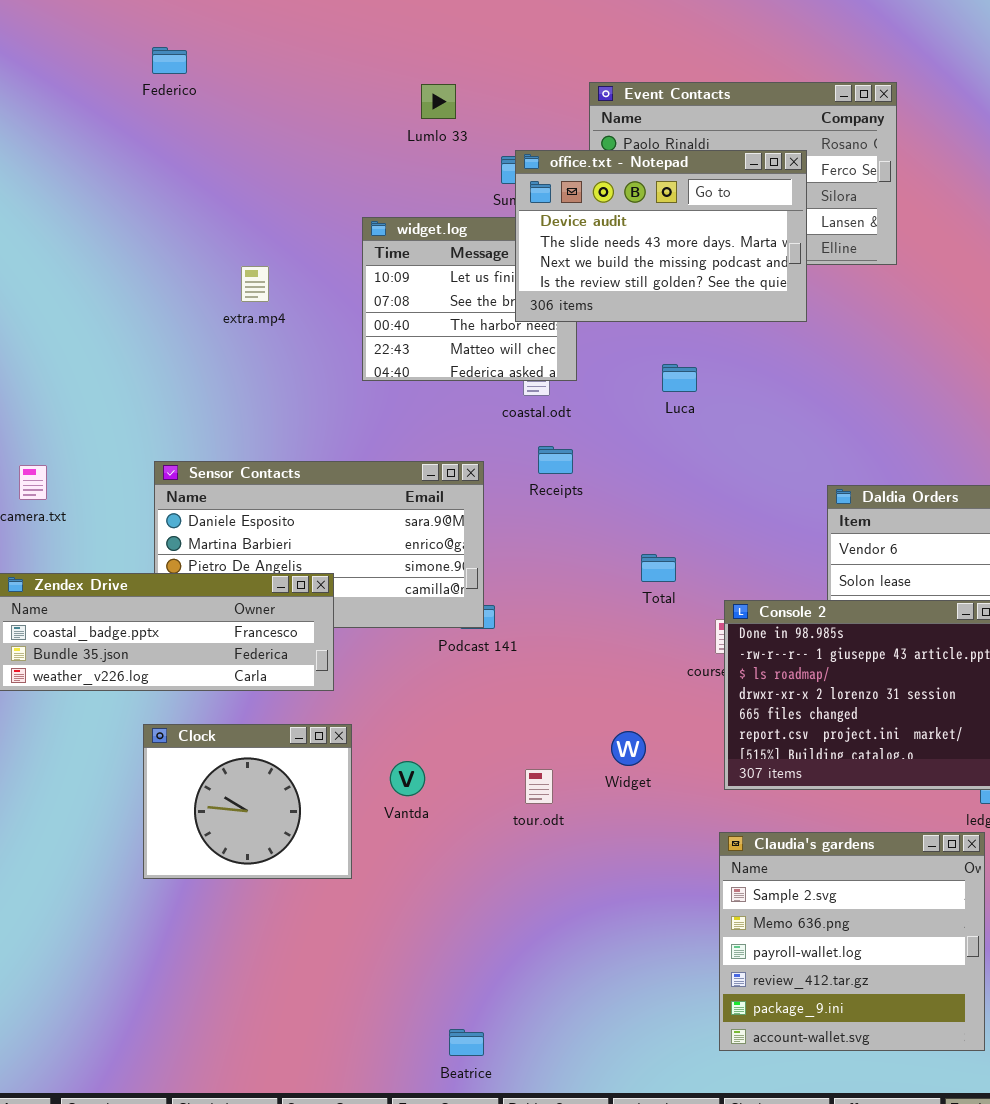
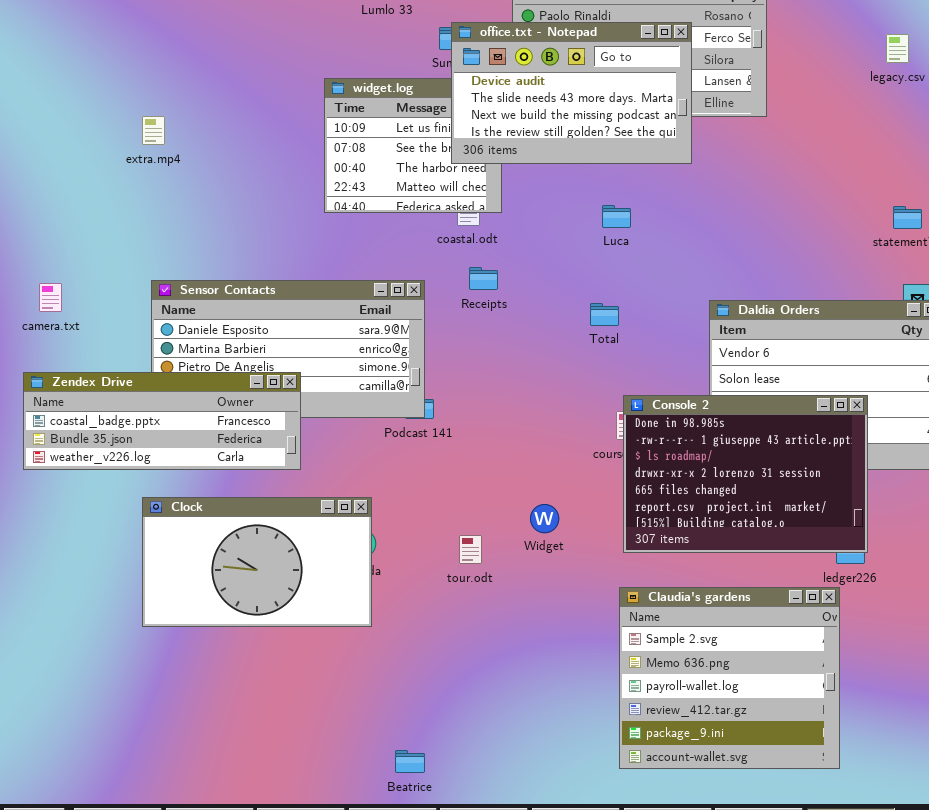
extra.mp4: [241,266,269,302] -> [142,116,165,145], moved
Luca: [662,364,697,392] -> [602,205,631,228], moved
Total: [641,554,676,582] -> [590,303,619,326], moved
Clock: [143,724,352,879] -> [142,497,372,627], resized

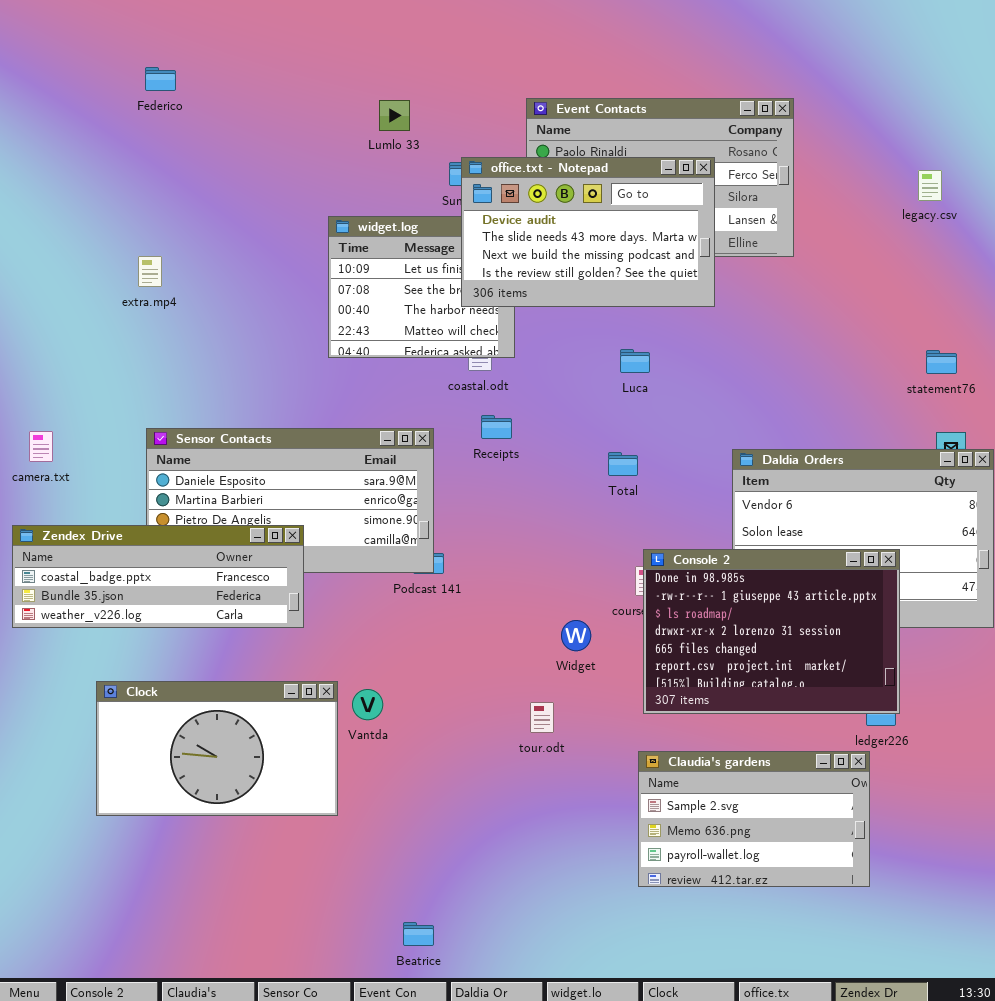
Clock: [142,497,372,627] -> [96,681,338,816], moved
Widget: [530,504,559,533] -> [561,620,591,651], moved
tour.odt: [459,535,482,564] -> [530,702,554,733], moved
Claudia's gardens: [619,587,840,769] -> [638,751,870,887], resized

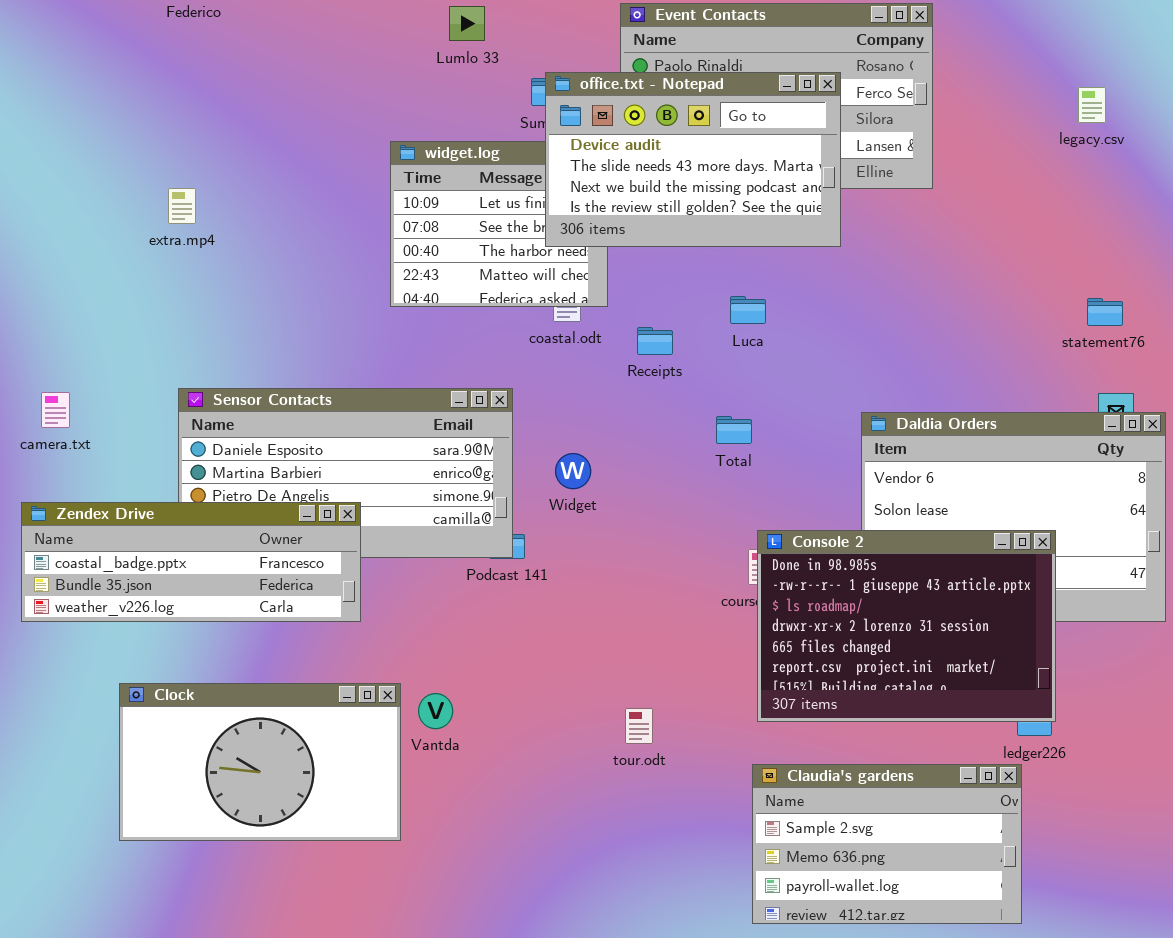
Receipts: [481,415,512,439] -> [637,327,673,355], moved
Widget: [561,620,591,651] -> [555,453,591,489], moved

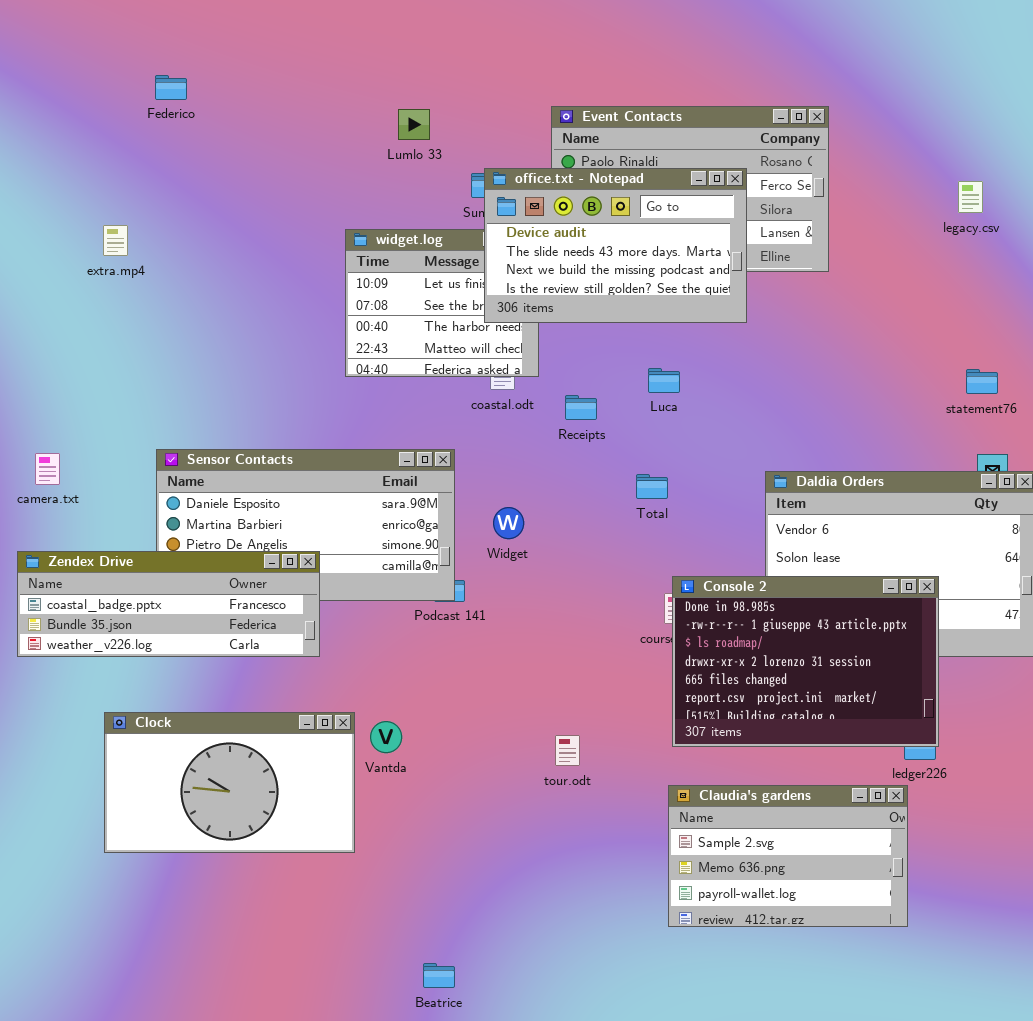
extra.mp4: [168,188,196,224] -> [103,225,128,256], moved

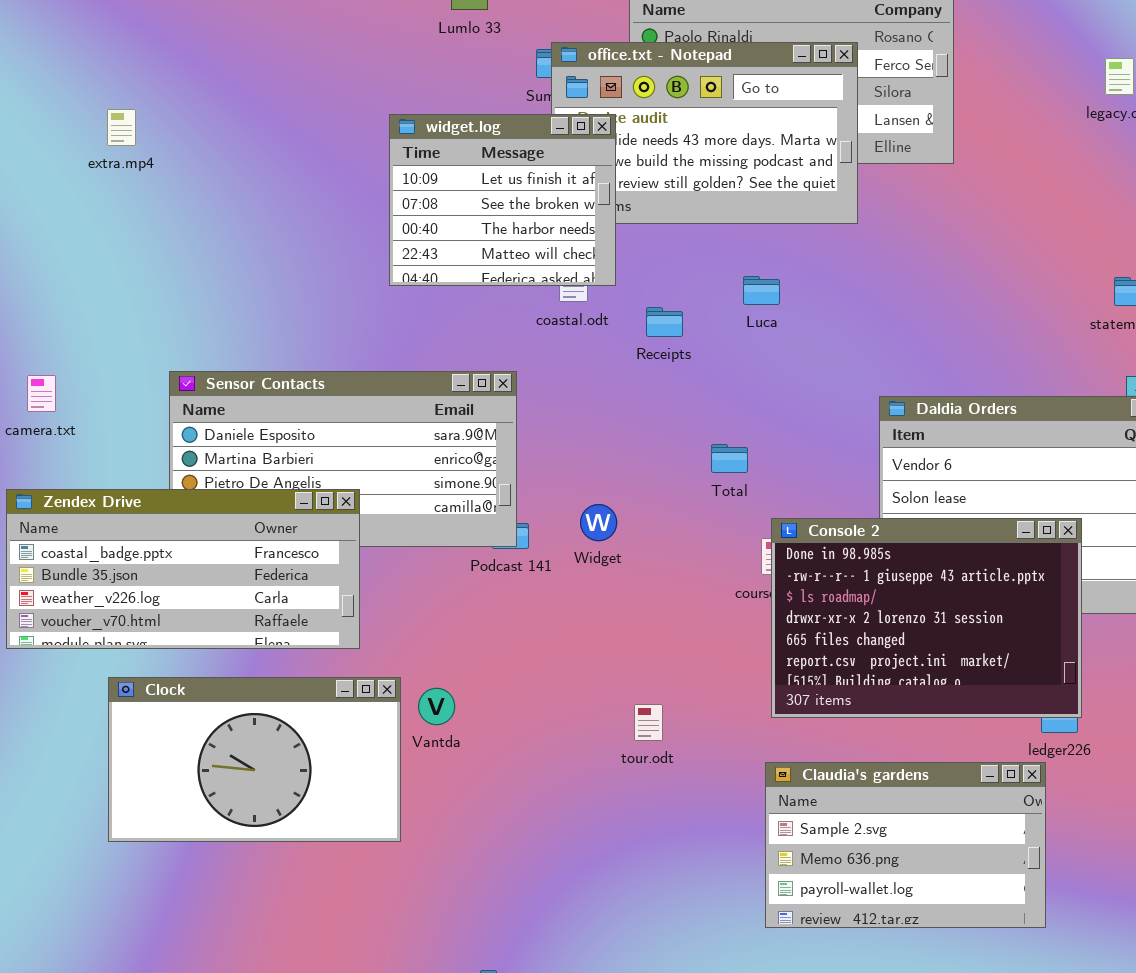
widget.log: [345,229,539,377] -> [389,114,616,286], raised
Total: [636,474,668,499] -> [711,444,748,473], moved
Widget: [493,507,524,539] -> [580,504,617,541], moved
Zendex Drive: [17,551,320,657] -> [6,489,360,649], resized

